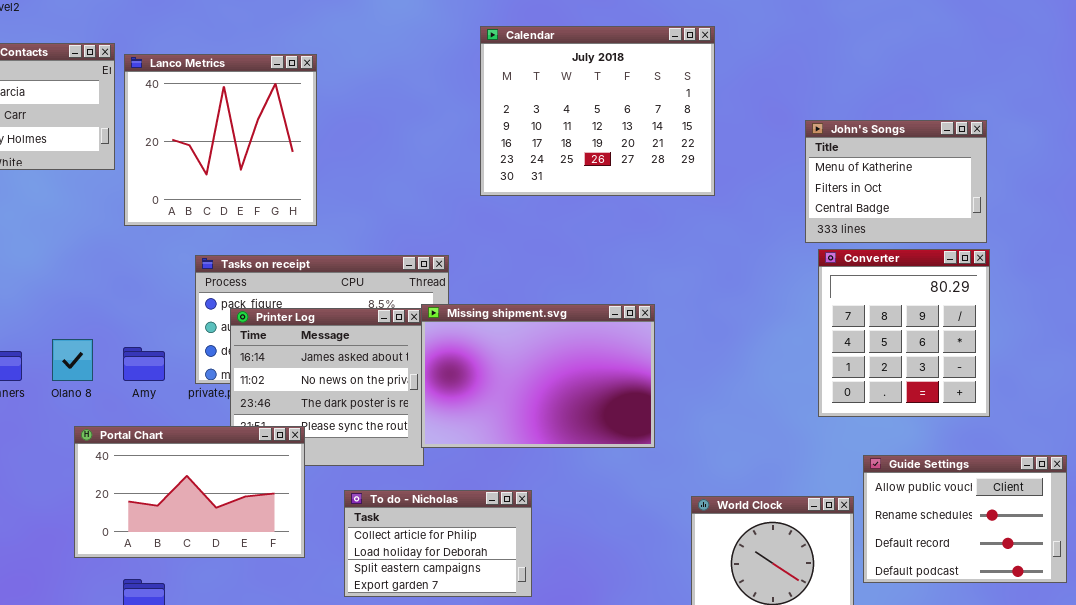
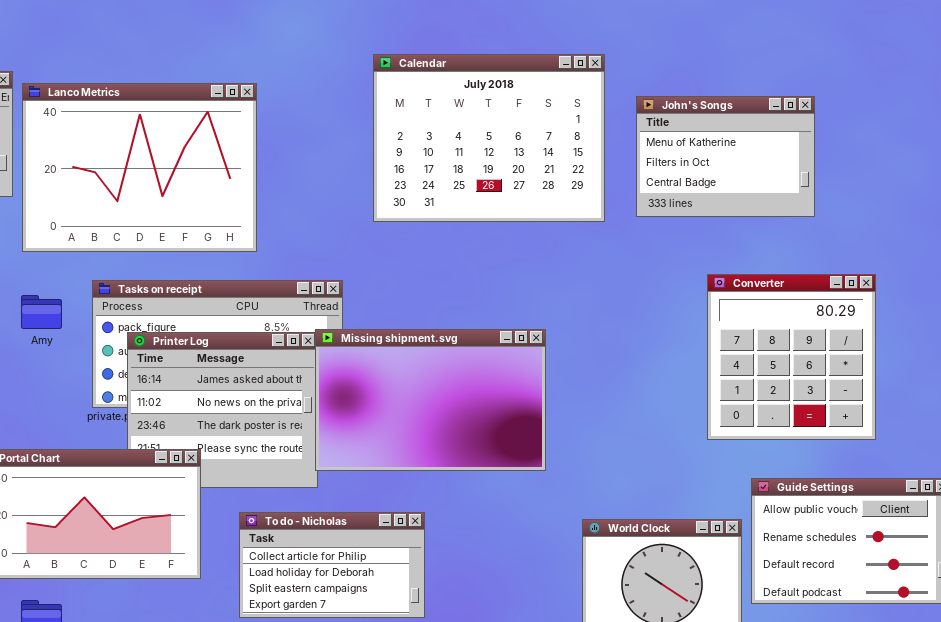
Lanco Metrics: [124,54,317,226] -> [22,83,257,252], resized
John's Songs: [805,120,987,243] -> [636,96,815,217], moved
Amy: [123,347,165,381] -> [21,295,62,329], moved

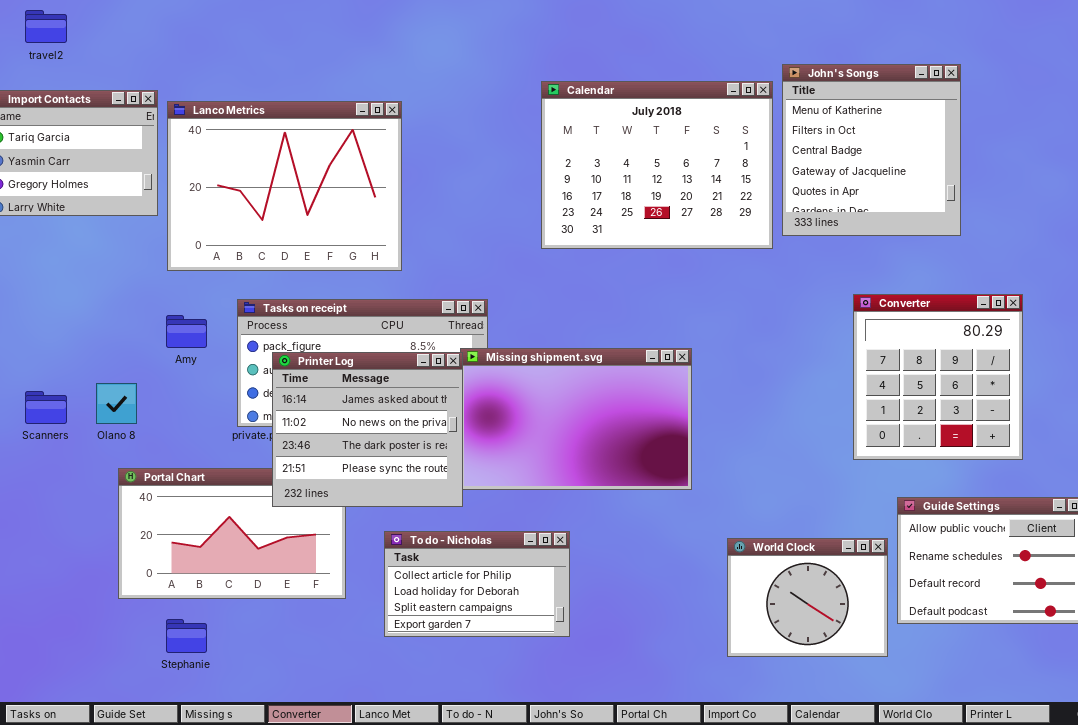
Calendar: [373,54,605,222] -> [541,81,773,249], moved
John's Songs: [636,96,815,217] -> [782,64,961,236], resized
Printer Log: [127,332,318,488] -> [272,352,463,507], raised

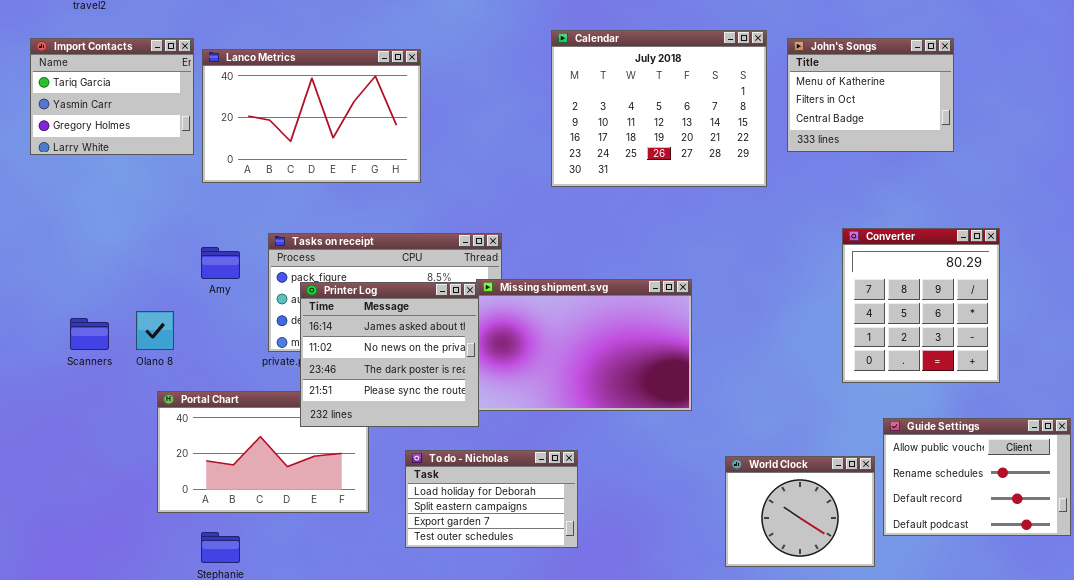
John's Songs: [782,64,961,236] -> [787,38,954,152], moved, resized
Lanco Metrics: [167,101,402,271] -> [202,49,421,183], resized
To do - Nicholas: [384,531,570,637] -> [405,450,578,548], scrolled down 1 row

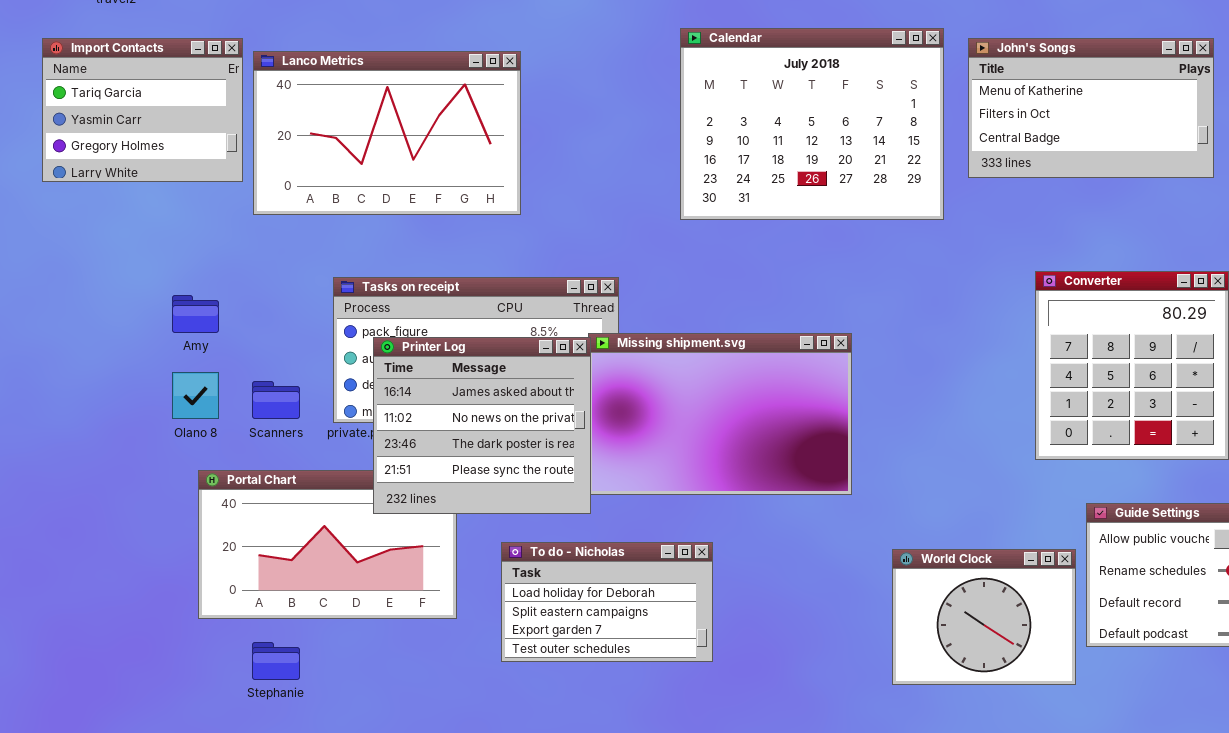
John's Songs: [787,38,954,152] -> [968,38,1214,178], resized
Amy: [201,247,240,279] -> [172,295,219,333], moved
Scanners: [70,318,109,350] -> [252,381,300,419], moved

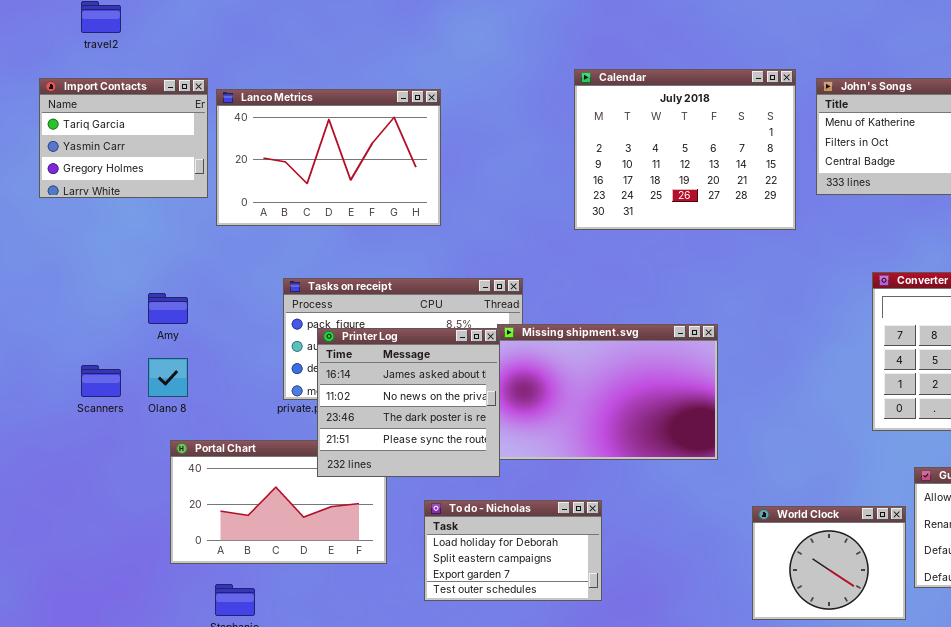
Scanners: [252,381,300,419] -> [81,365,121,397], moved

